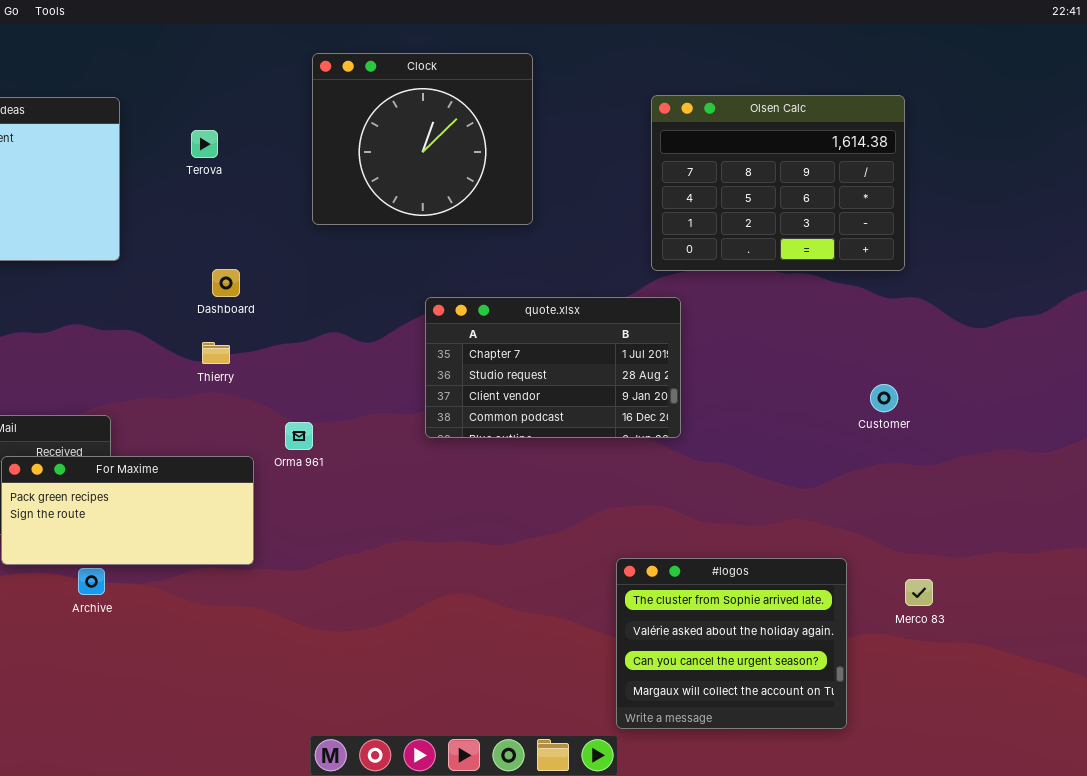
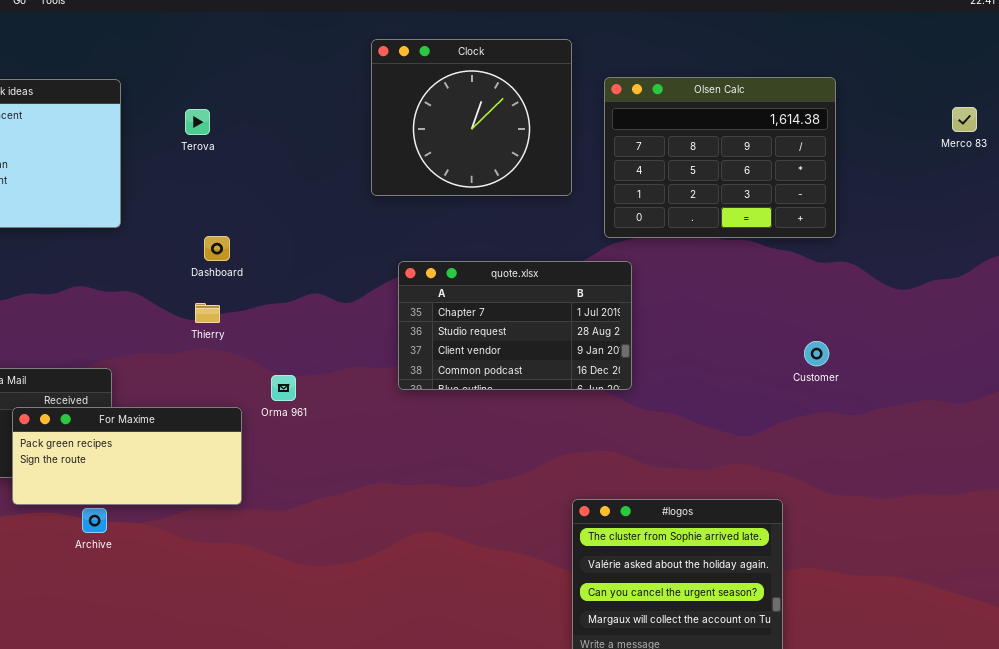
Clock: [312,53,533,225] -> [371,39,572,196], moved
Merco 83: [905,579,933,606] -> [952,107,977,132], moved

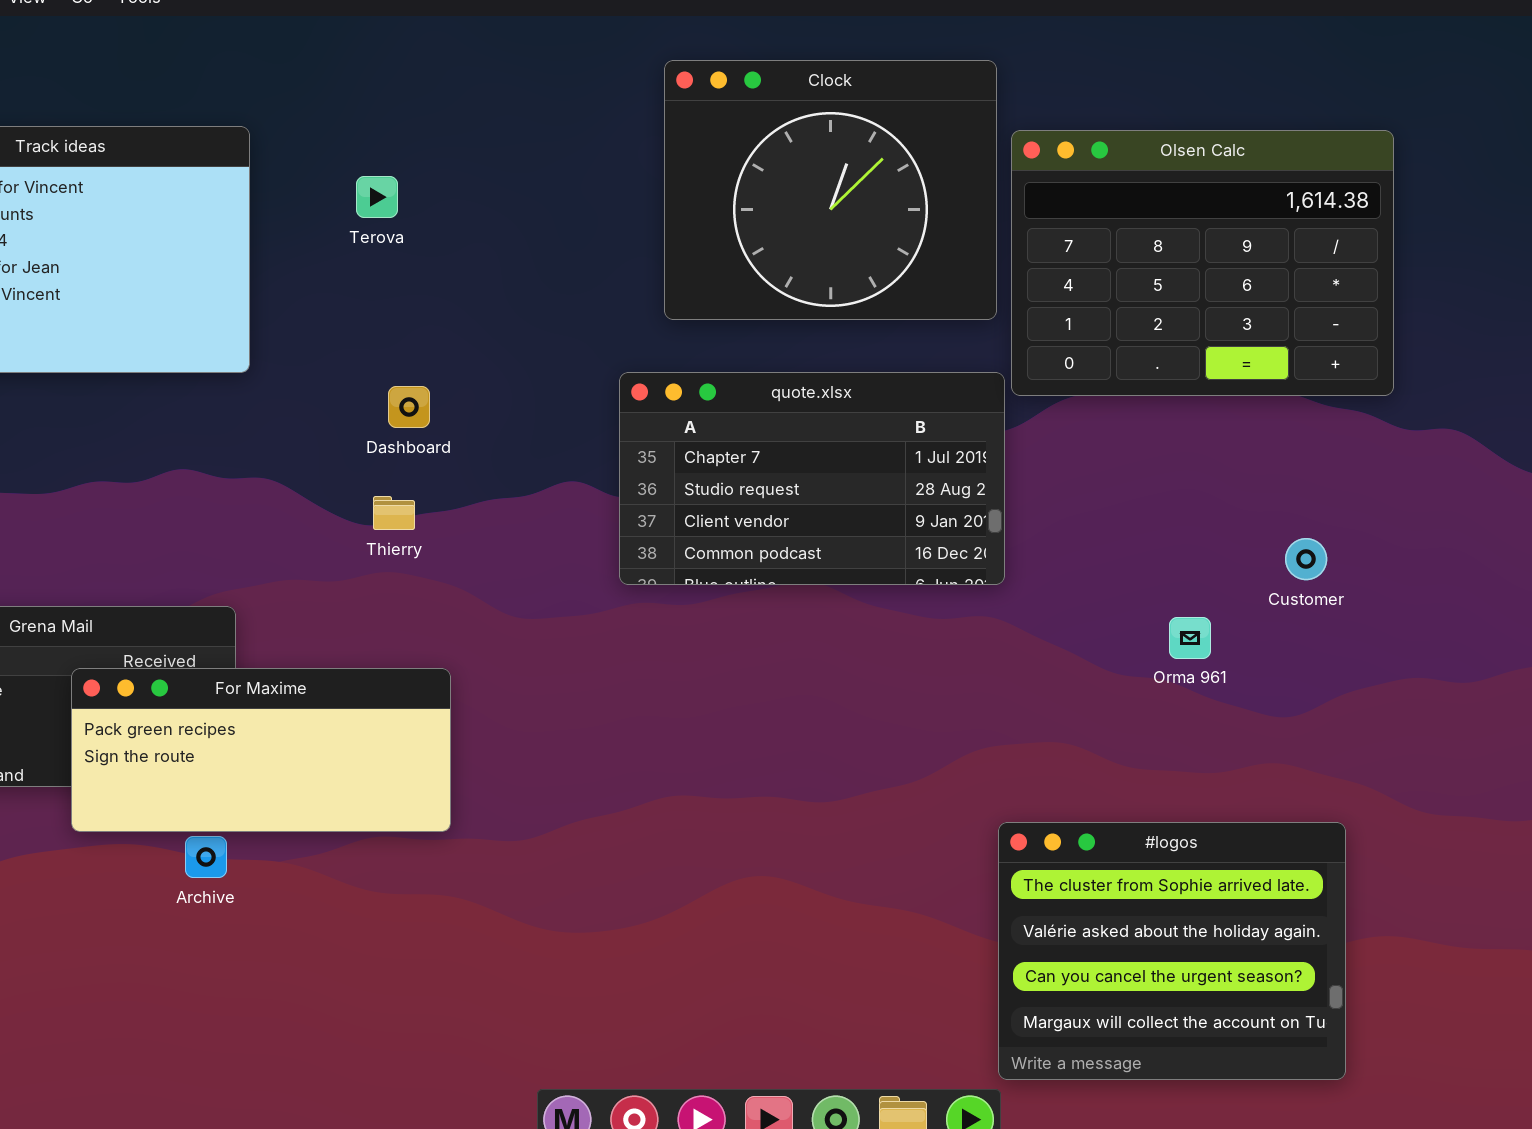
Olsen Calc: [604,77,836,238] -> [1011,130,1394,396], moved
quote.xlsx: [398,261,632,390] -> [619,372,1005,585], moved
Customer: [804,341,829,366] -> [1285,538,1327,580], moved
Orma 961: [271,375,296,401] -> [1169,617,1211,659], moved

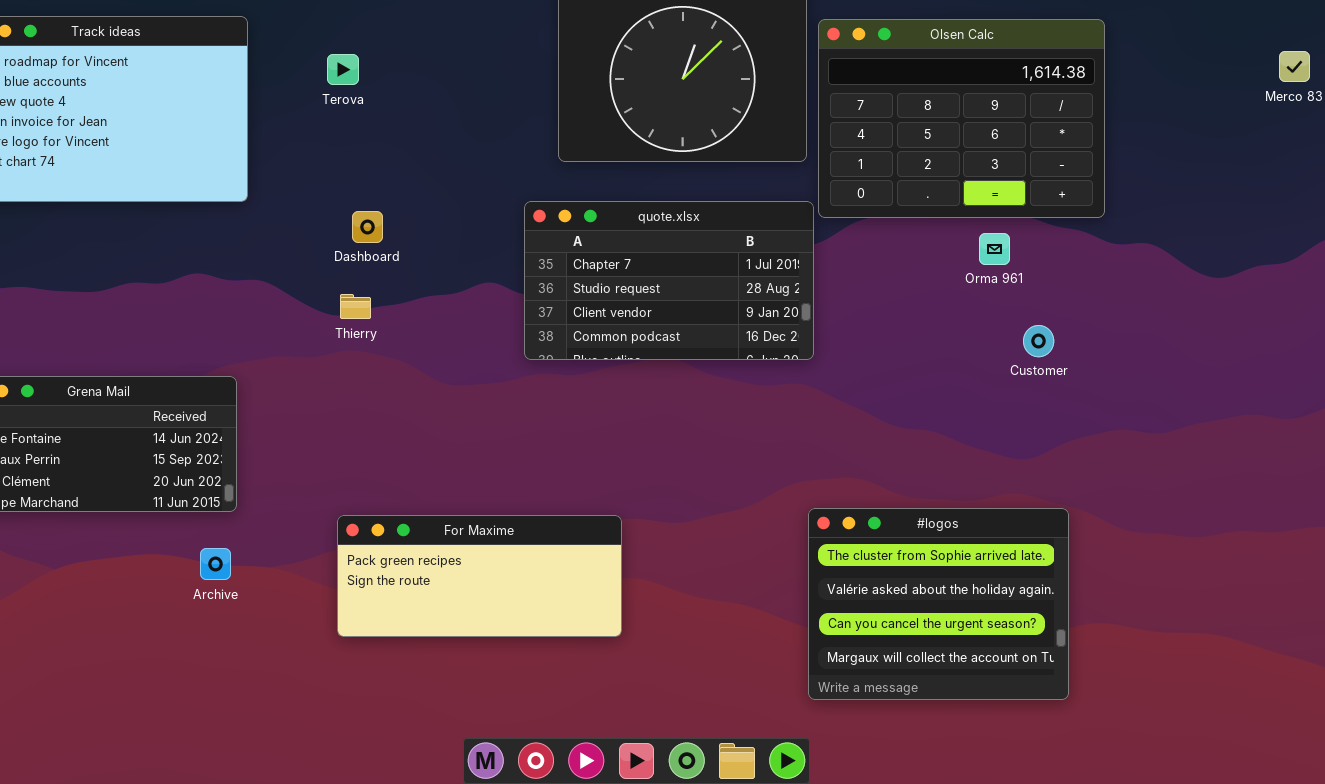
Orma 961: [1169,617,1211,659] -> [979,233,1010,265], moved
For Maxime: [71,668,451,832] -> [337,515,622,637], moved
#logos: [998,822,1346,1080] -> [808,508,1069,700], moved

